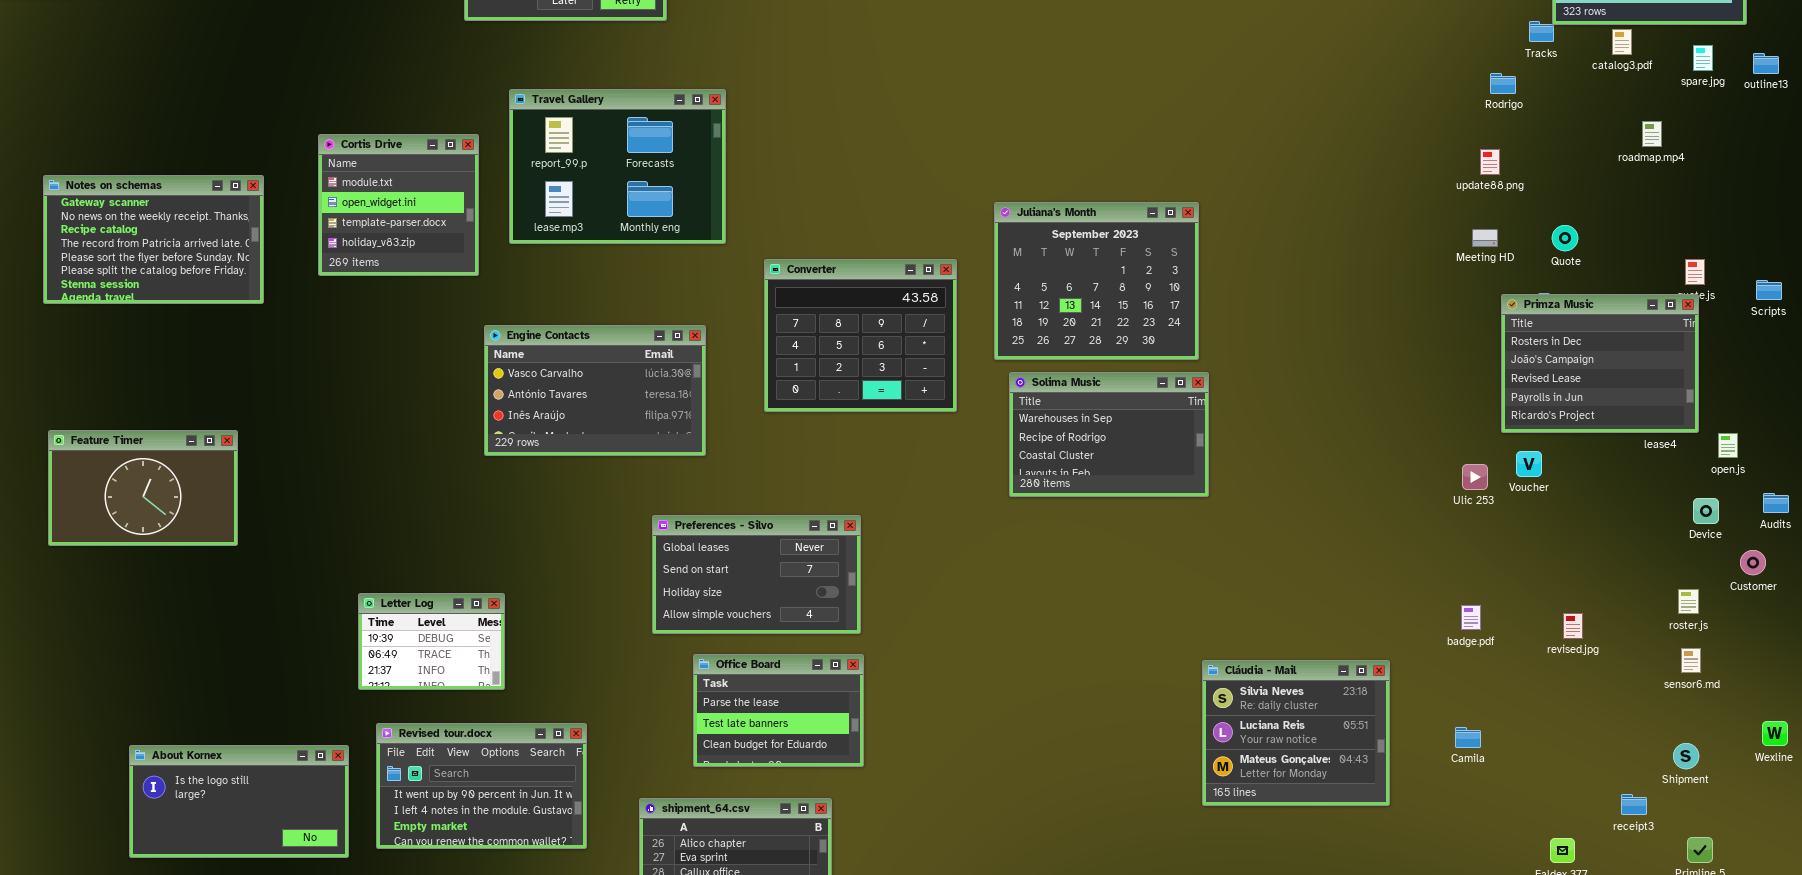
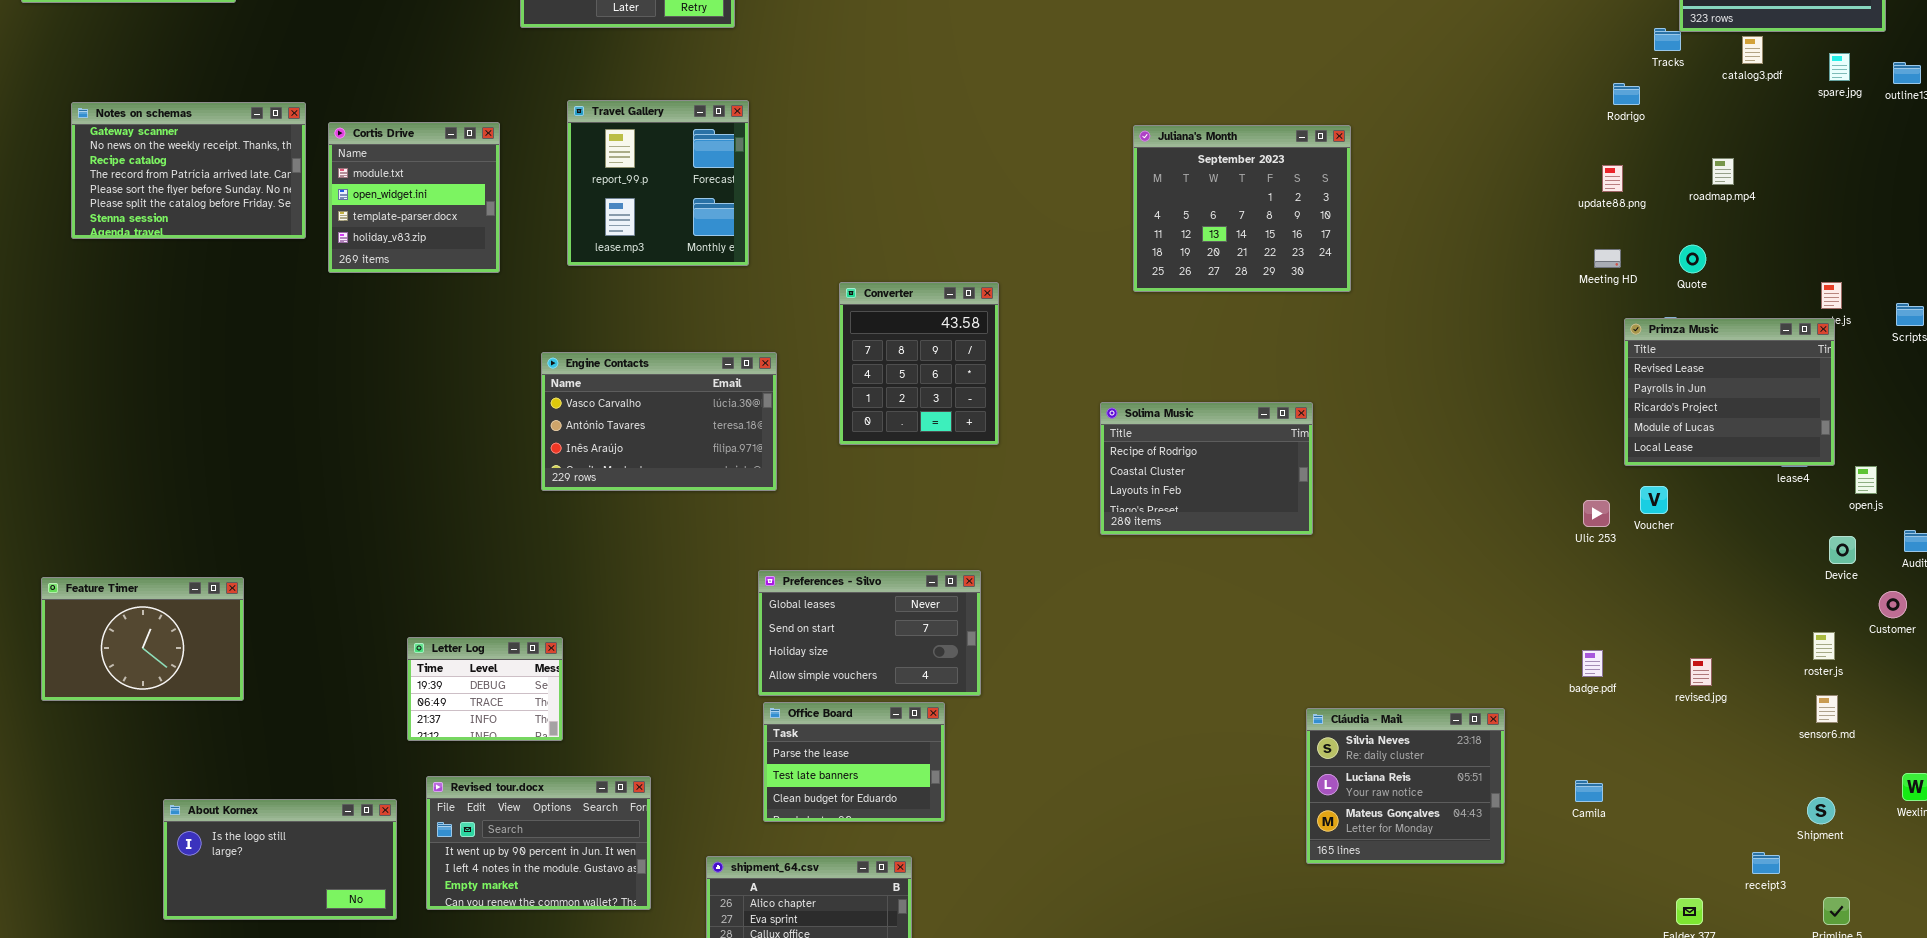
Travel Gallery: [509,89,726,244] -> [567,100,749,266], resized
roadmap.mp4: [1642,121,1662,147] -> [1712,158,1734,185], moved
Cortis Drive: [318,134,479,276] -> [328,122,500,273], moved
Notes on schemas: [43,175,264,304] -> [71,102,306,239], moved
Juliana's Month: [994,202,1199,360] -> [1133,125,1351,292], moved
Converter: [764,259,957,412] -> [839,282,999,445], resized
Primza Music: [1501,294,1699,433] -> [1624,318,1835,466], scrolled down 2 rows
Solima Music: [1009,372,1209,497] -> [1100,402,1313,535], scrolled down 1 row
Feature Timer: [48,430,238,546] -> [41,577,244,701], moved
Preferences - Silvo: [652,515,861,634] -> [758,570,981,696], moved

